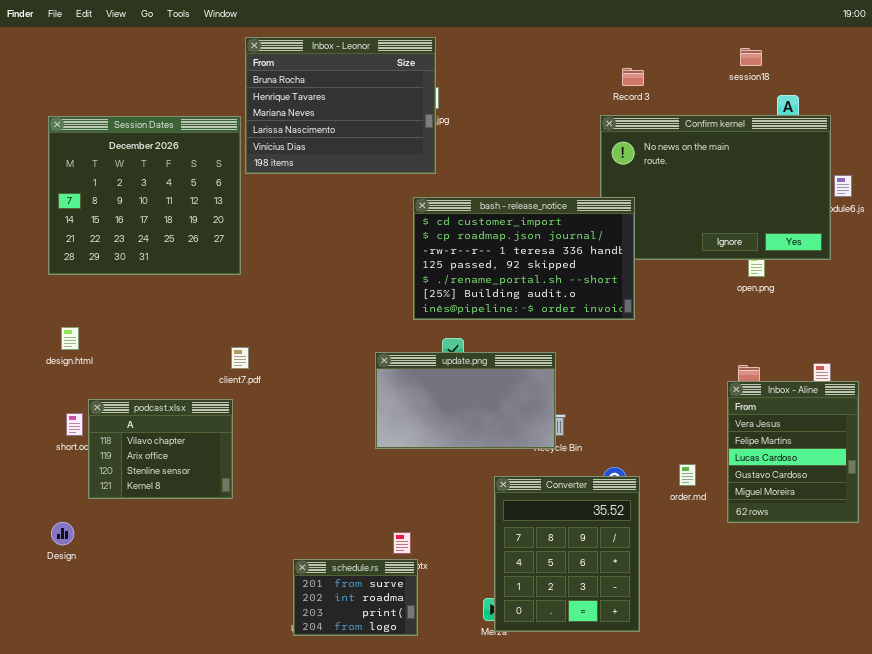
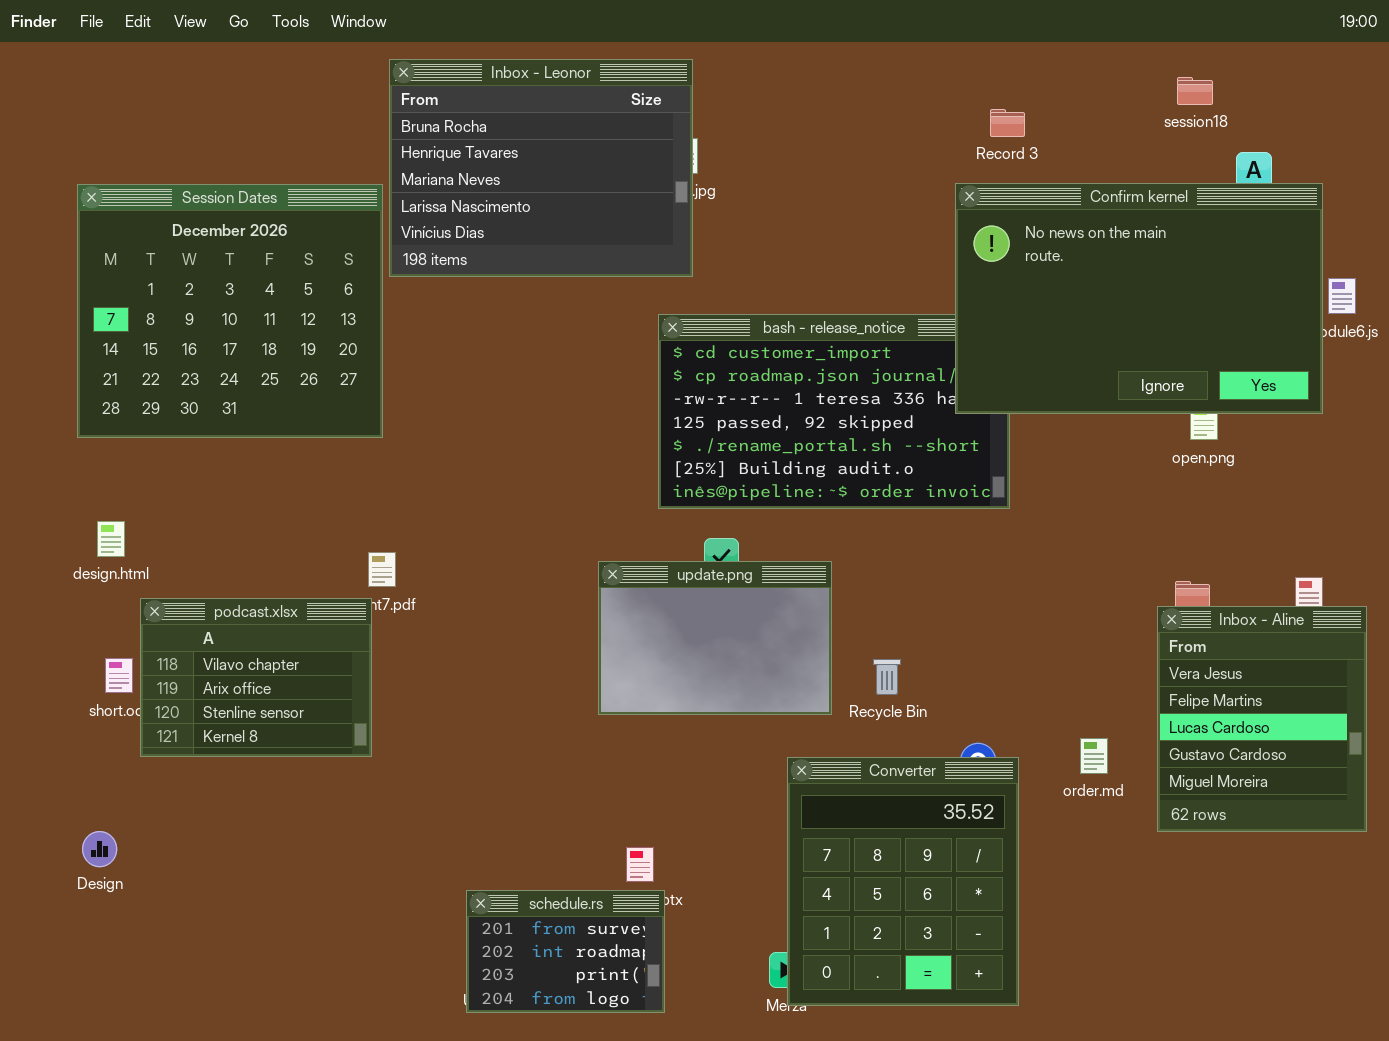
Confirm kernel: [600,115,831,260] -> [955,183,1323,414], raised
update.png: [375,352,556,449] -> [598,561,832,715], resized
podcast.xlsx: [88,399,233,499] -> [140,598,372,757], moved

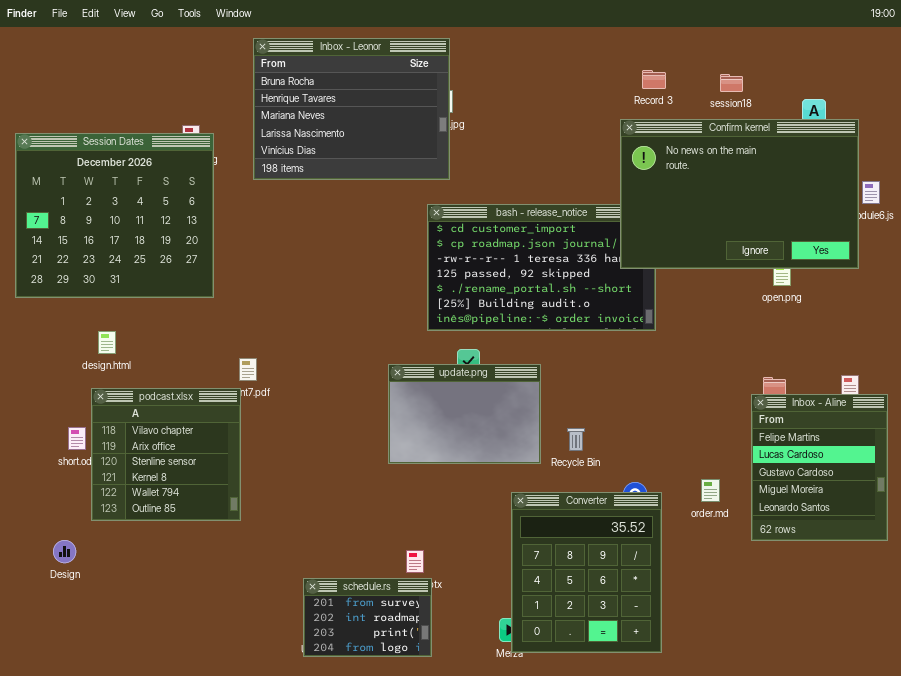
session18: [1177,77,1213,105] -> [720,74,743,92], moved
Session Dates: [77,184,383,438] -> [15,133,214,298], moved
design.html: [97,521,125,557] -> [98,331,116,354], moved
podcast.xlsx: [140,598,372,757] -> [91,388,241,521], resized
Inbox - Aline: [1157,606,1367,832] -> [751,394,888,541], scrolled down 1 row

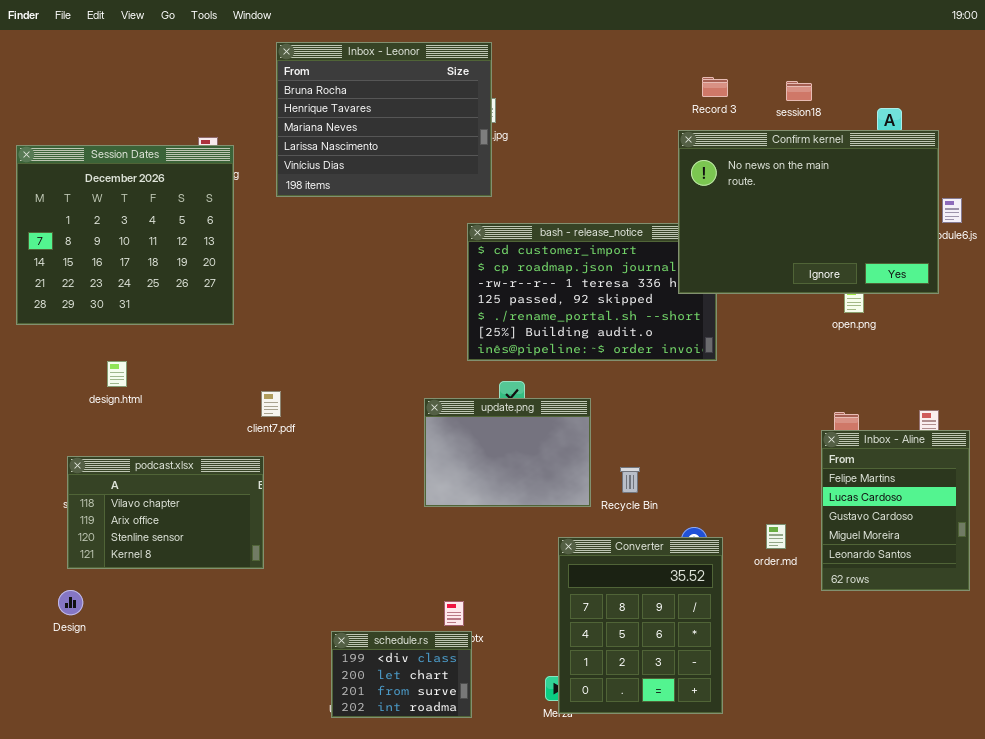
podcast.xlsx: [91,388,241,521] -> [67,456,264,569], resized
schedule.rs: [303,578,432,657] -> [331,631,472,718], scrolled up 2 rows

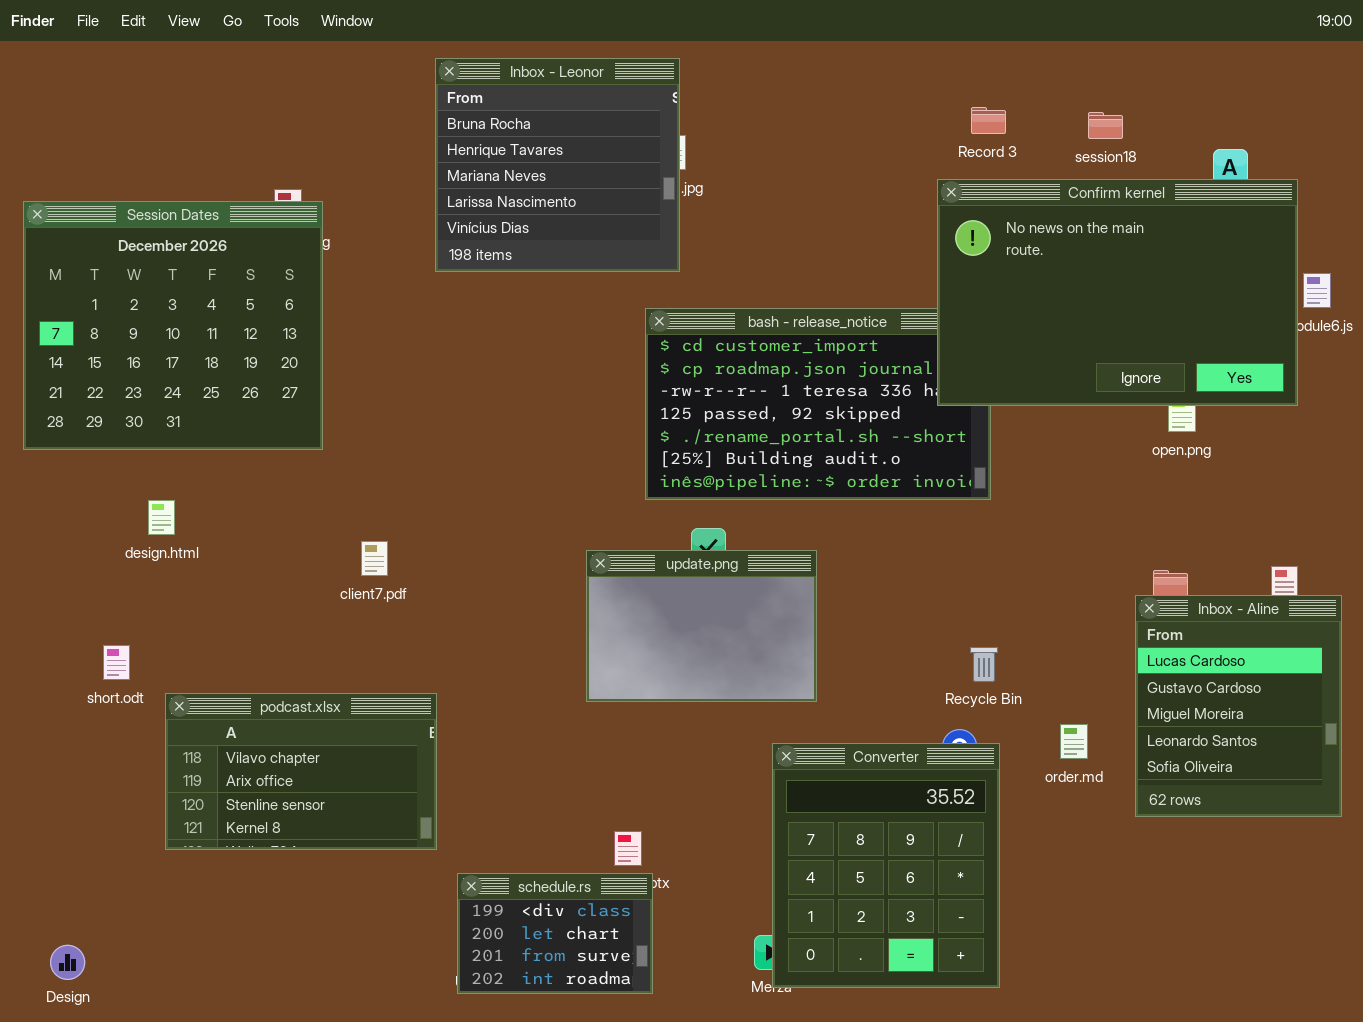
Inbox - Leonor: [276,42,492,197] -> [435,58,680,272], resized
Inbox - Aline: [821,430,970,591] -> [1135,595,1342,817], scrolled down 1 row
podcast.xlsx: [67,456,264,569] -> [165,693,437,850], moved
Recycle Bin: [620,467,640,493] -> [970,647,998,682], moved
Design: [58,590,83,615] -> [50,945,85,980], moved

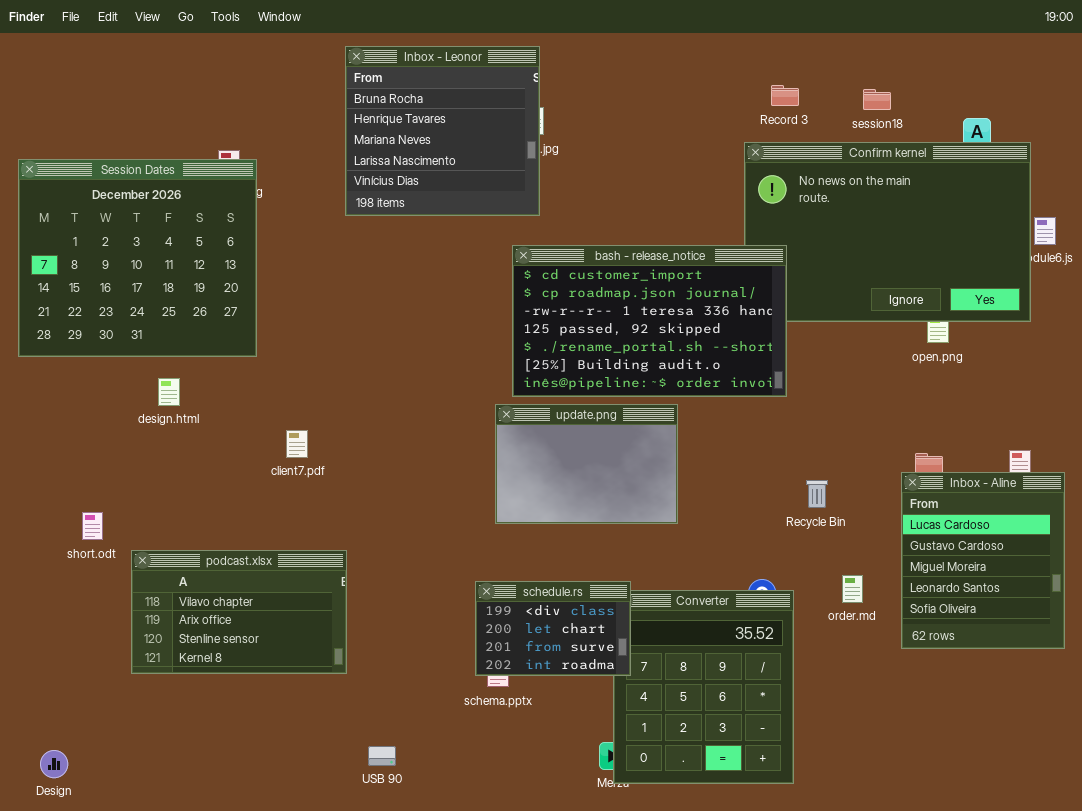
bash - release_notice: [645,308,991,500] -> [512,245,787,397], raised
design.html: [148,500,175,535] -> [158,378,180,406], moved
update.png: [586,550,817,702] -> [495,404,678,524], moved
Recycle Bin: [970,647,998,682] -> [806,480,828,508], moved
schedule.rs: [457,873,653,994] -> [475,581,631,676], moved

